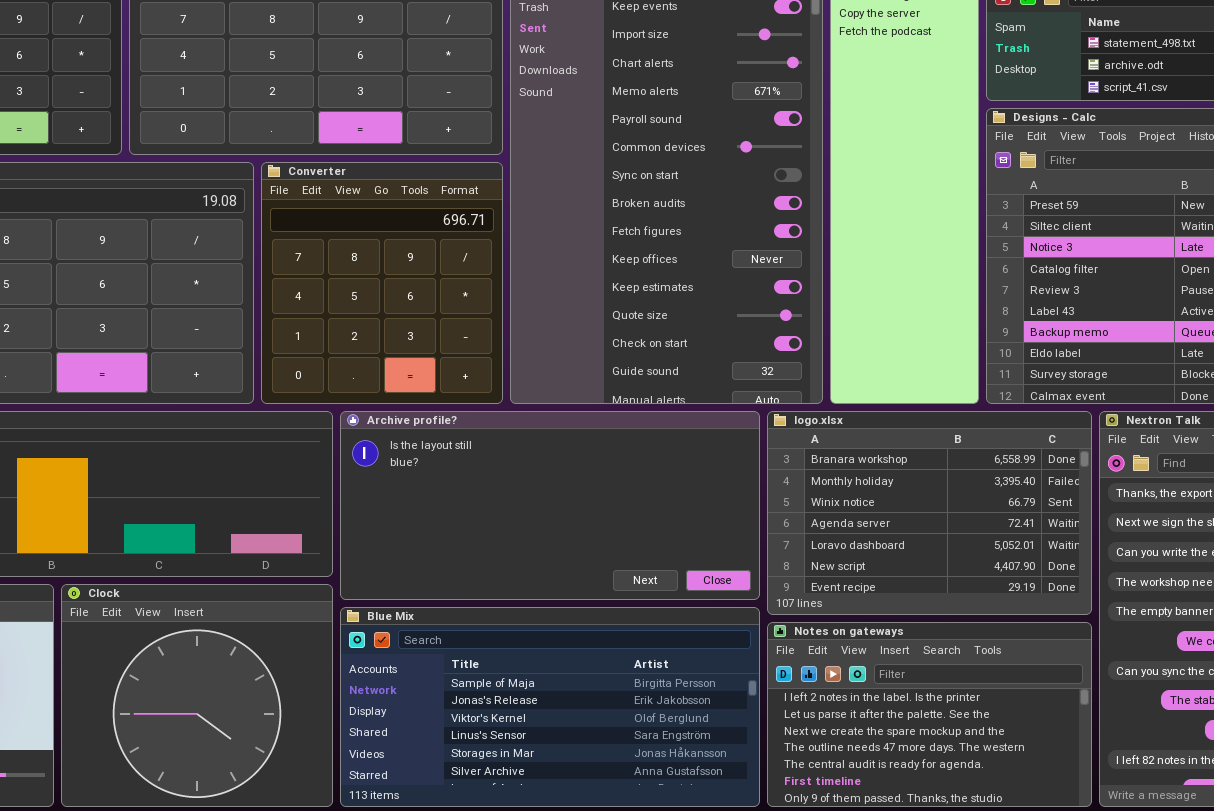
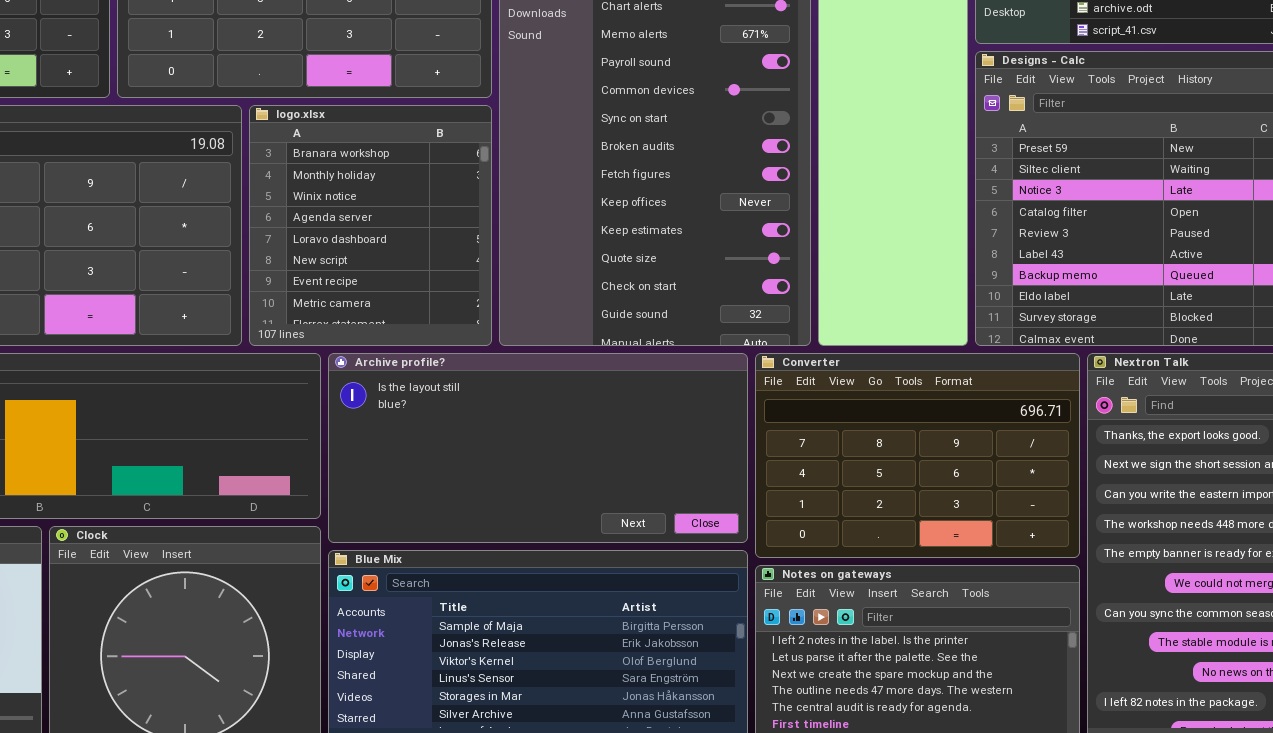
Converter: [261,162,503,404] -> [755,353,1080,558], moved, resized
logo.xlsx: [767,411,1092,615] -> [249,105,492,346], moved, resized

